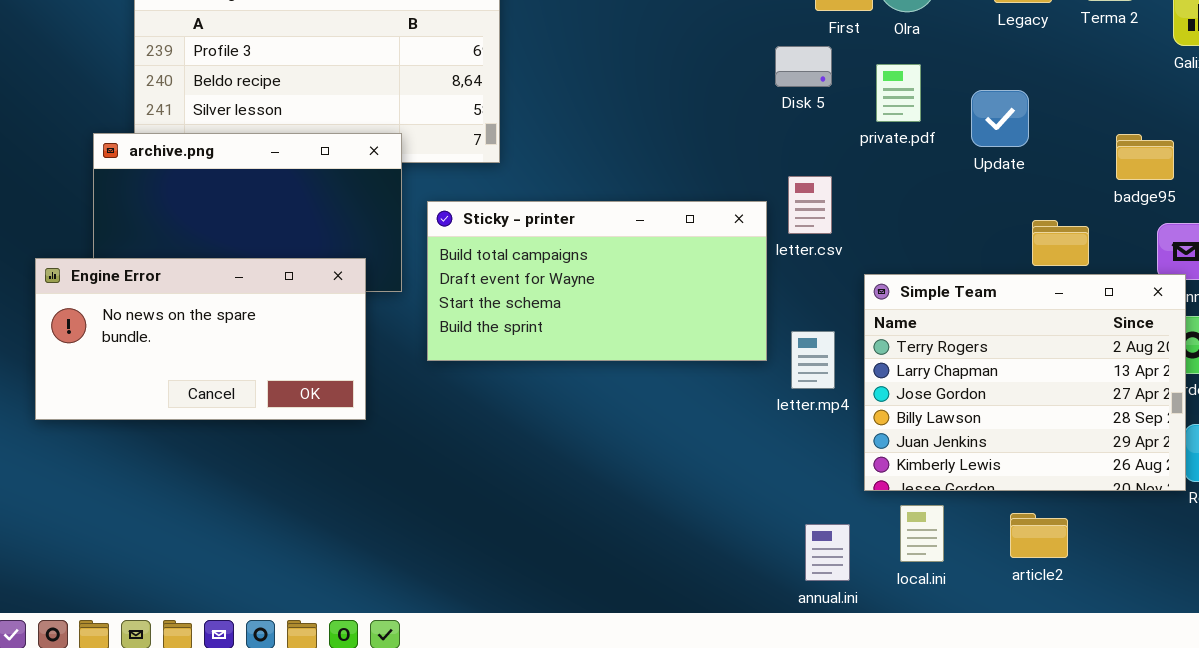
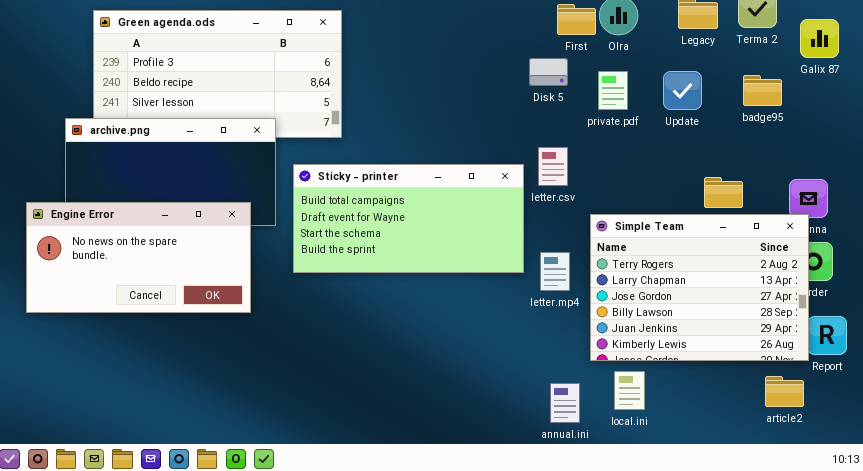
Update: [971,90,1029,147] -> [663,71,702,110], moved
badge95: [1116,134,1174,180] -> [743,75,782,106], moved
article2: [1010,513,1068,558] -> [765,376,804,407], moved

